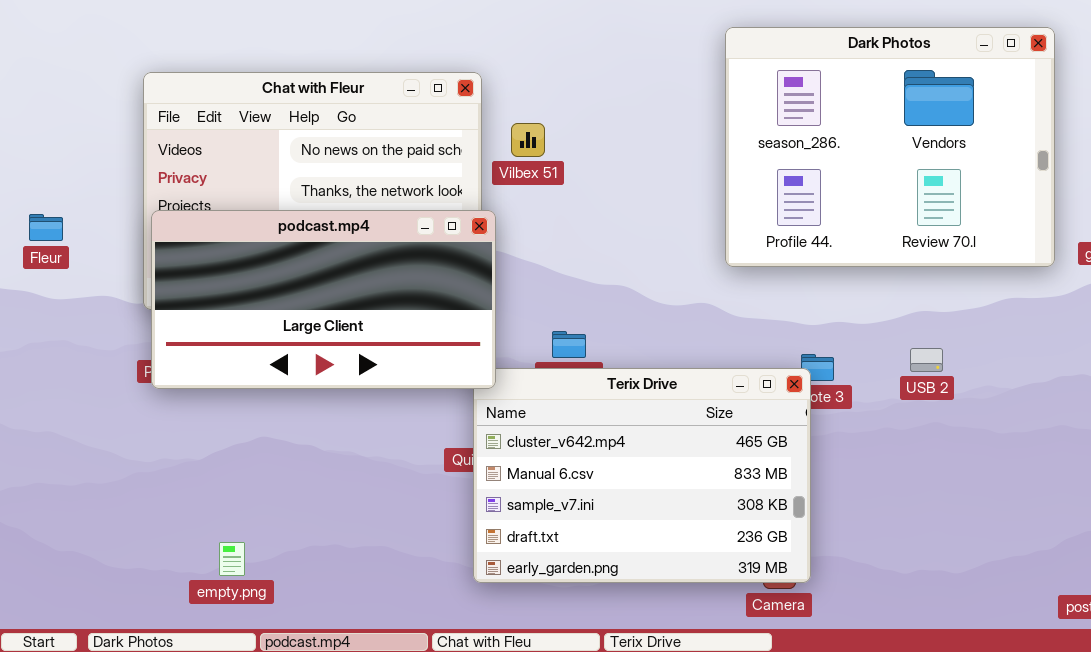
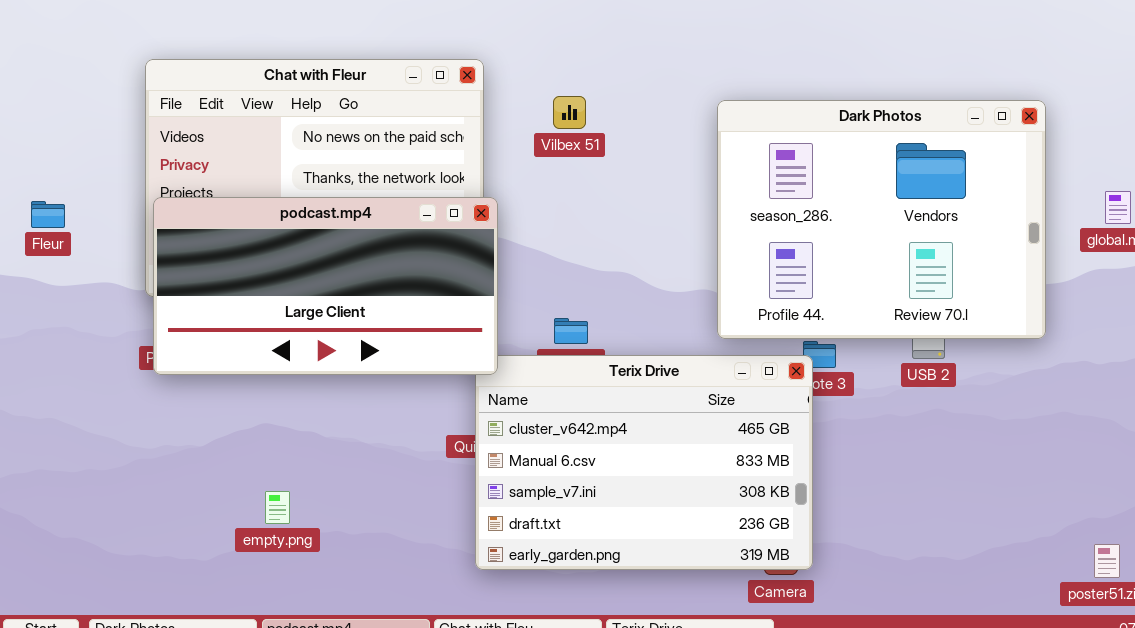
Dark Photos: [725,27,1055,267] -> [717,100,1046,339], moved
Vilbex 51: [511,123,545,157] -> [553,96,586,129], moved
empty.png: [219,542,245,576] -> [265,491,290,524], moved

